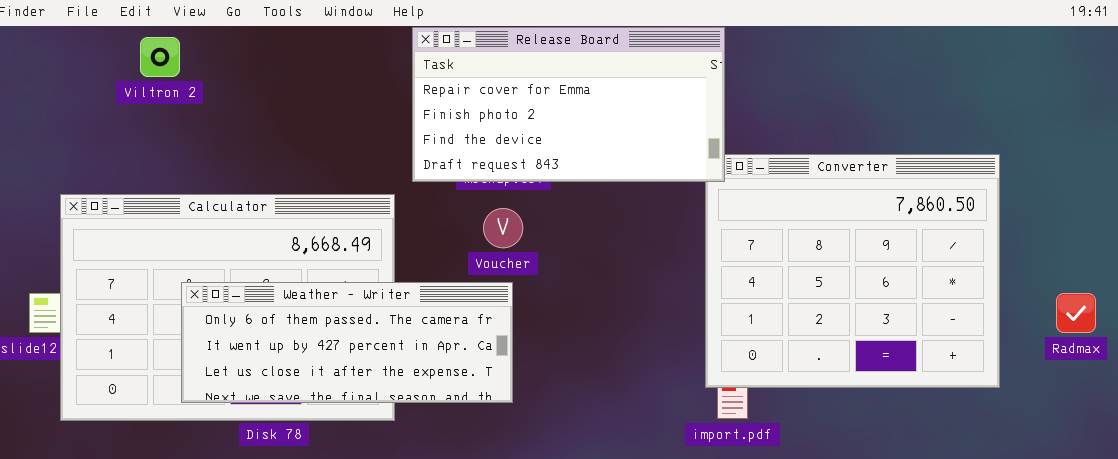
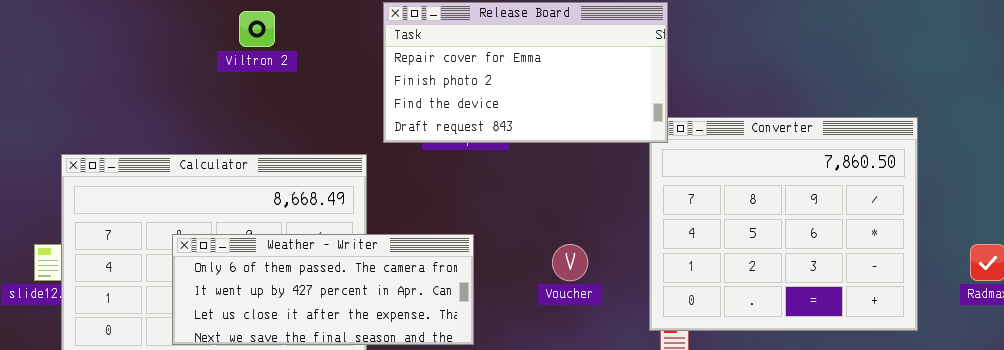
Viltron 2: [140,37,180,77] -> [239,11,275,47], moved
Voucher: [483,208,523,248] -> [552,244,588,281], moved

